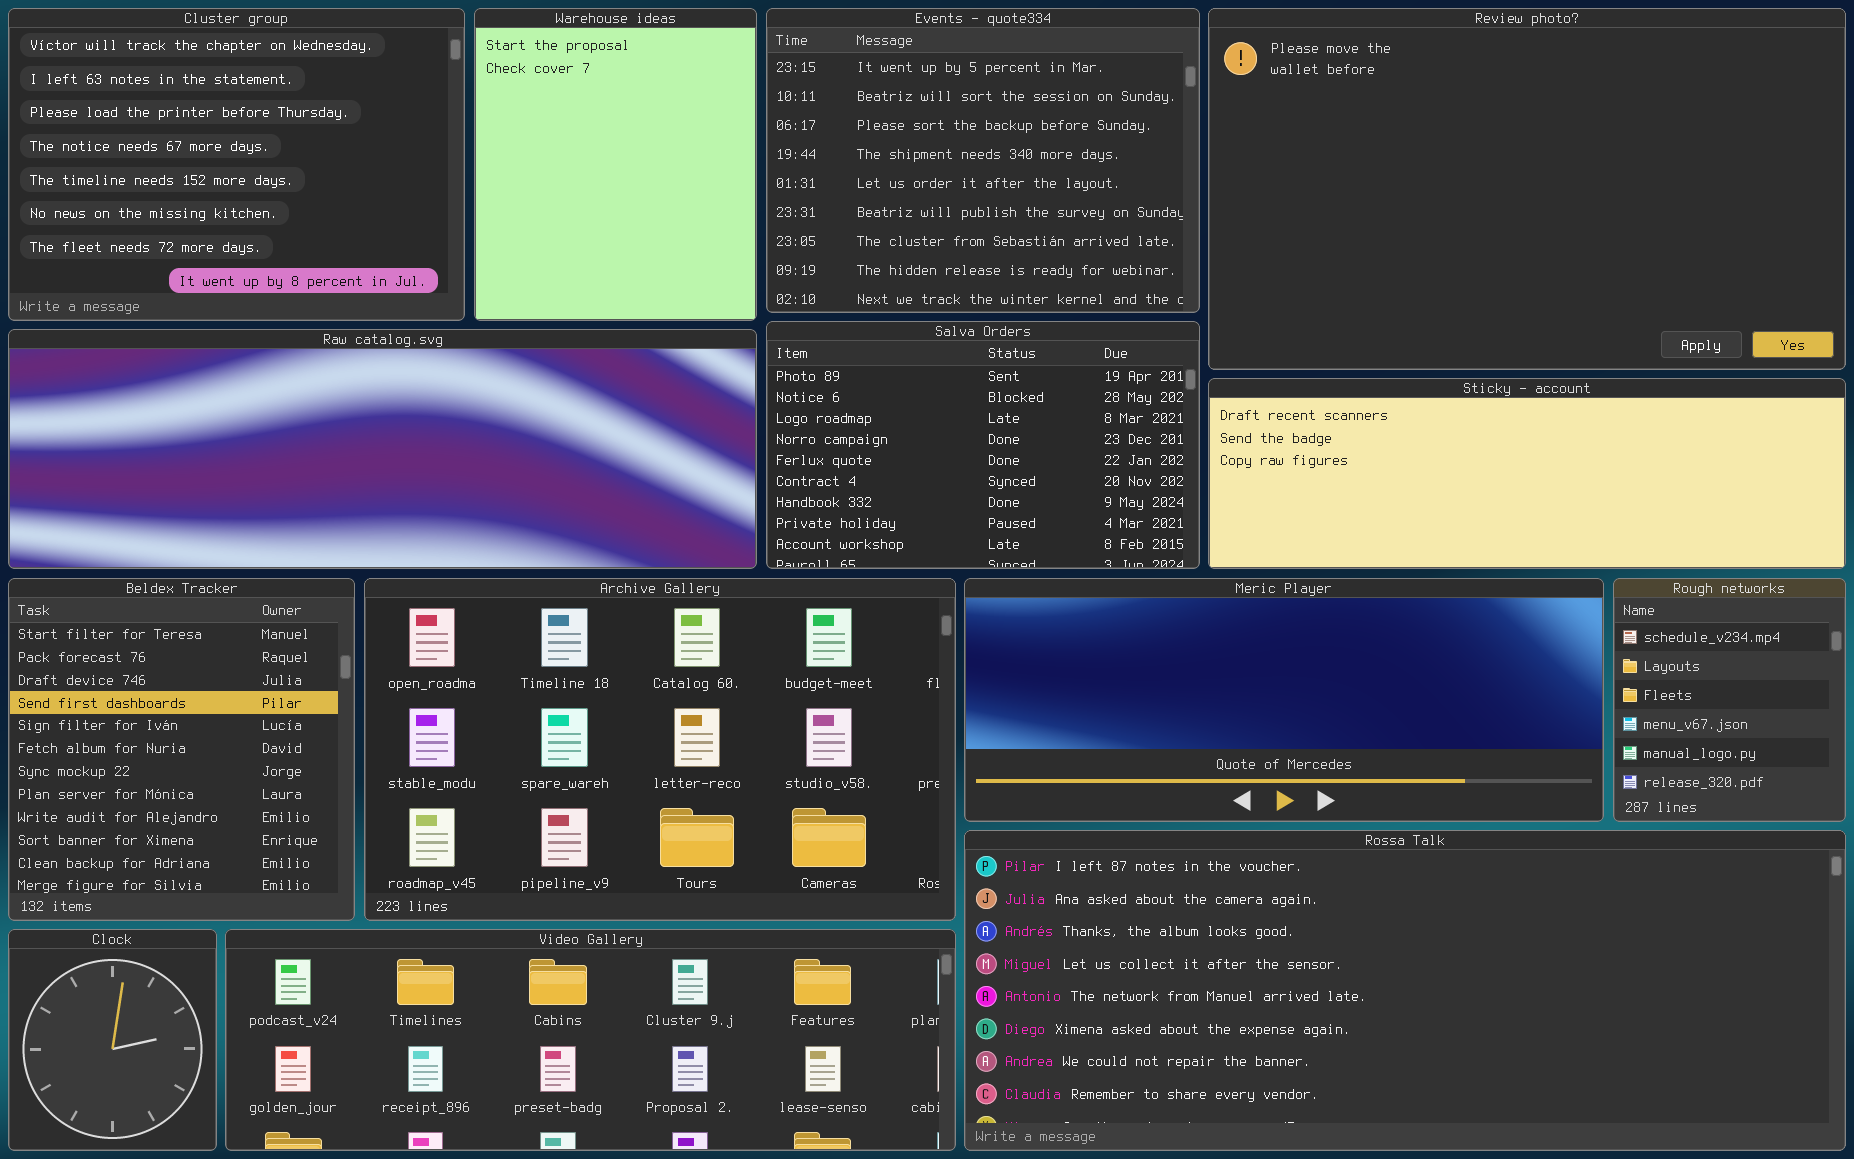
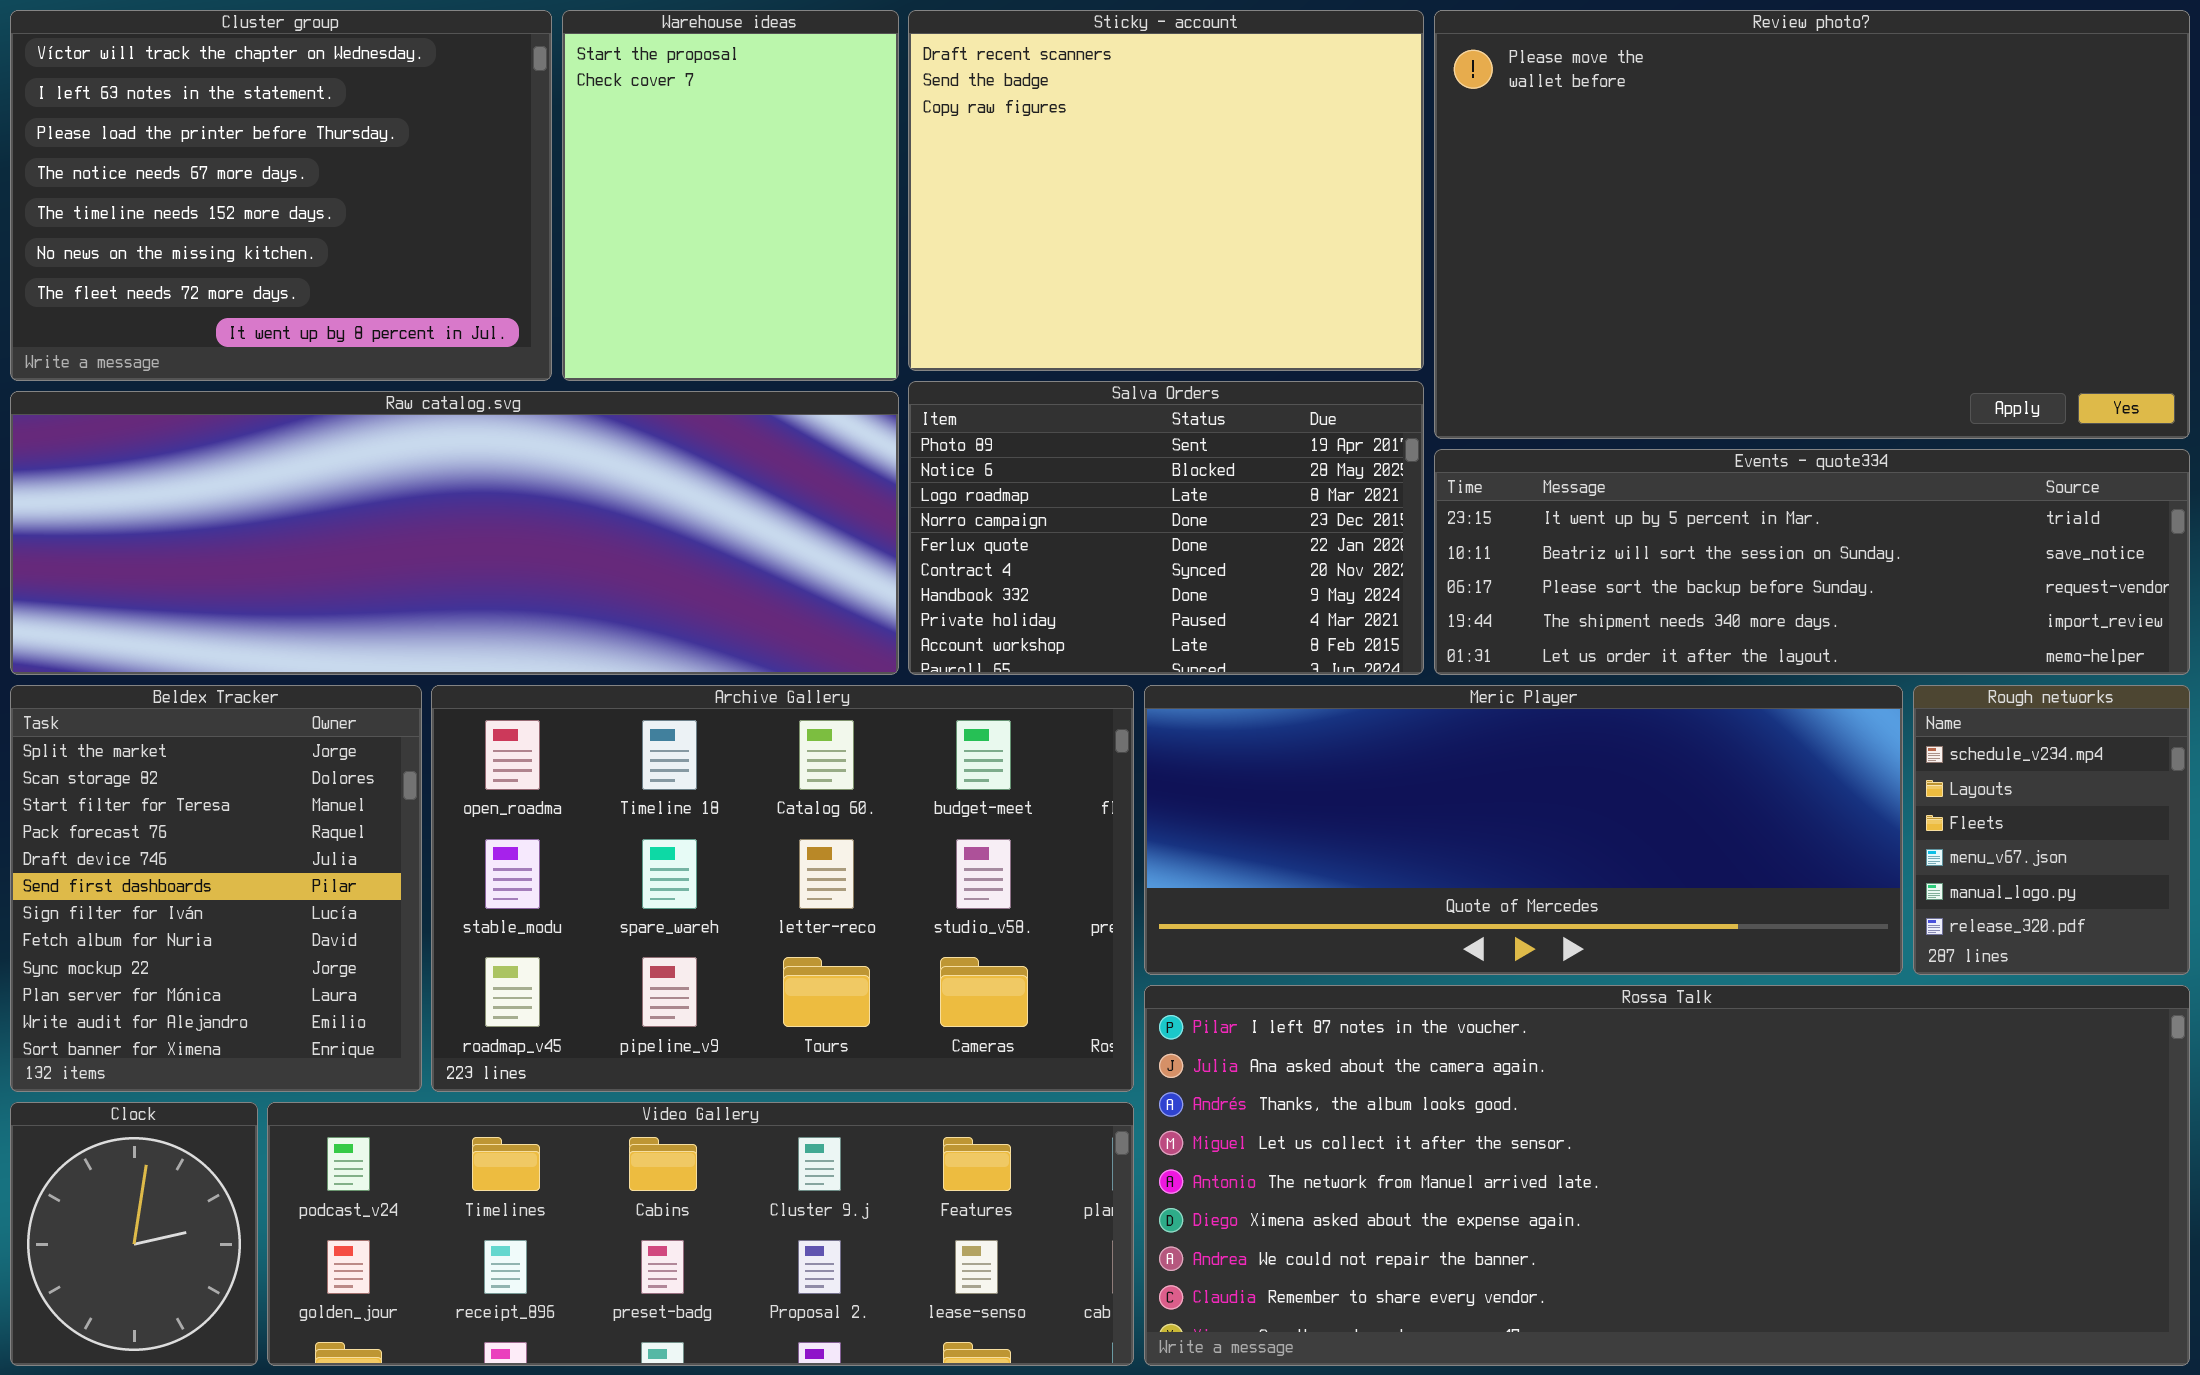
Events - quote334: [766,8,1200,313] -> [1434,449,2190,675], moved, resized
Sticky - account: [1208,378,1846,569] -> [908,10,1424,371], moved, resized
Beldex Tracker: [8,578,355,921] -> [10,685,422,1092], scrolled up 2 rows

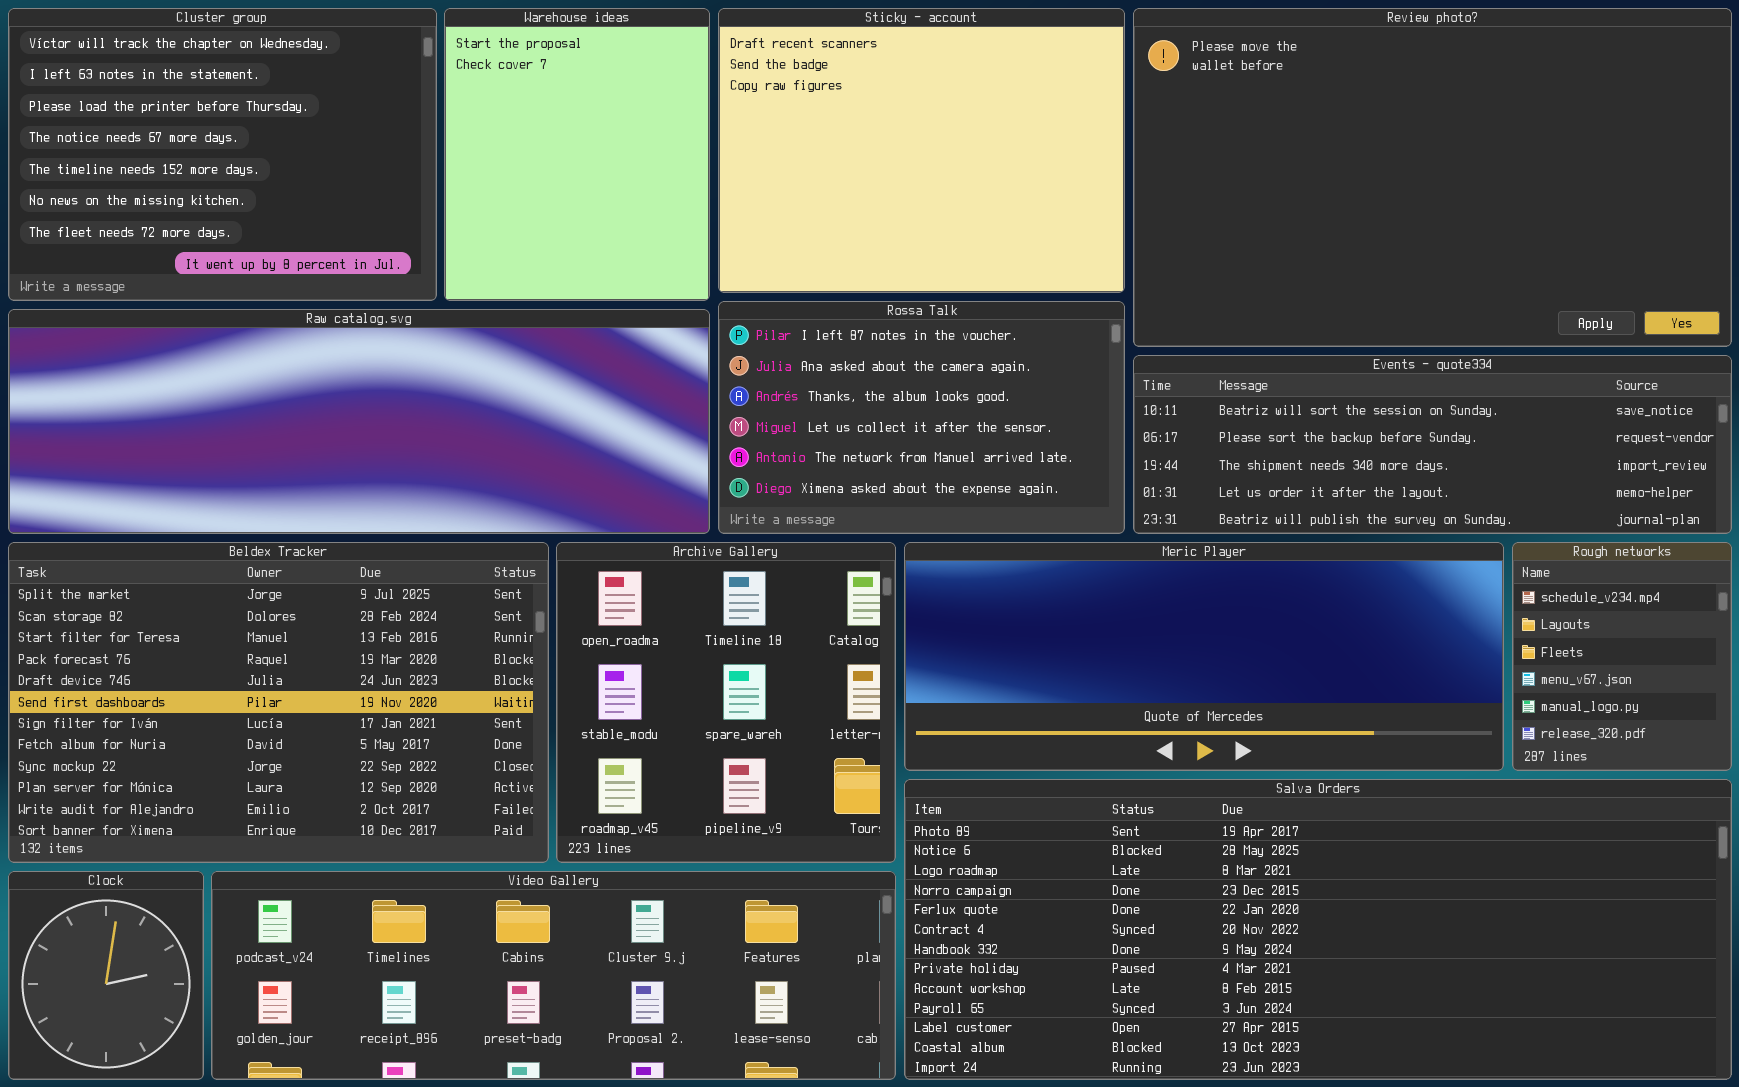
Salva Orders: [908,381,1424,675] -> [904,779,1732,1080], moved, resized
Events - quote334: [1434,449,2190,675] -> [1133,355,1732,534], scrolled down 1 row
Beldex Tracker: [10,685,422,1092] -> [8,542,549,863], resized
Archive Gallery: [431,685,1134,1092] -> [556,542,896,863], resized
Rossa Talk: [1144,985,2190,1366] -> [718,301,1125,534], moved, resized

